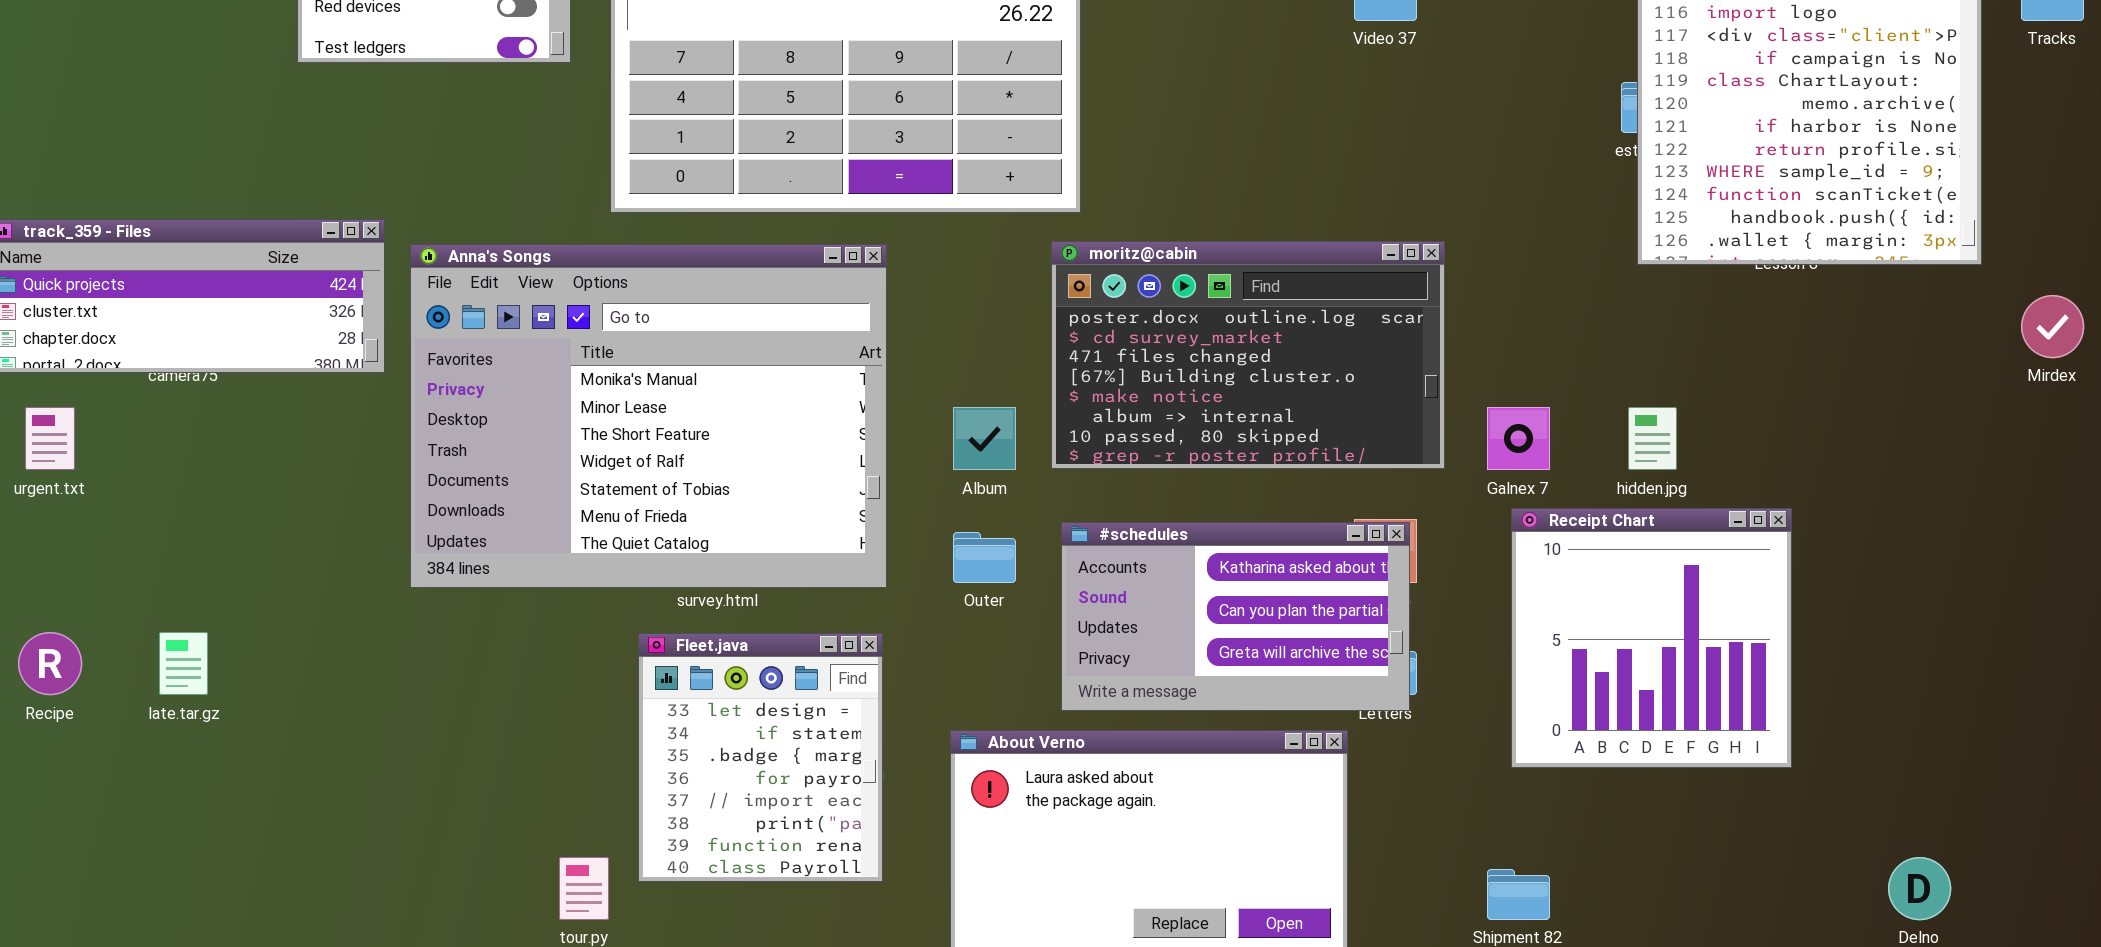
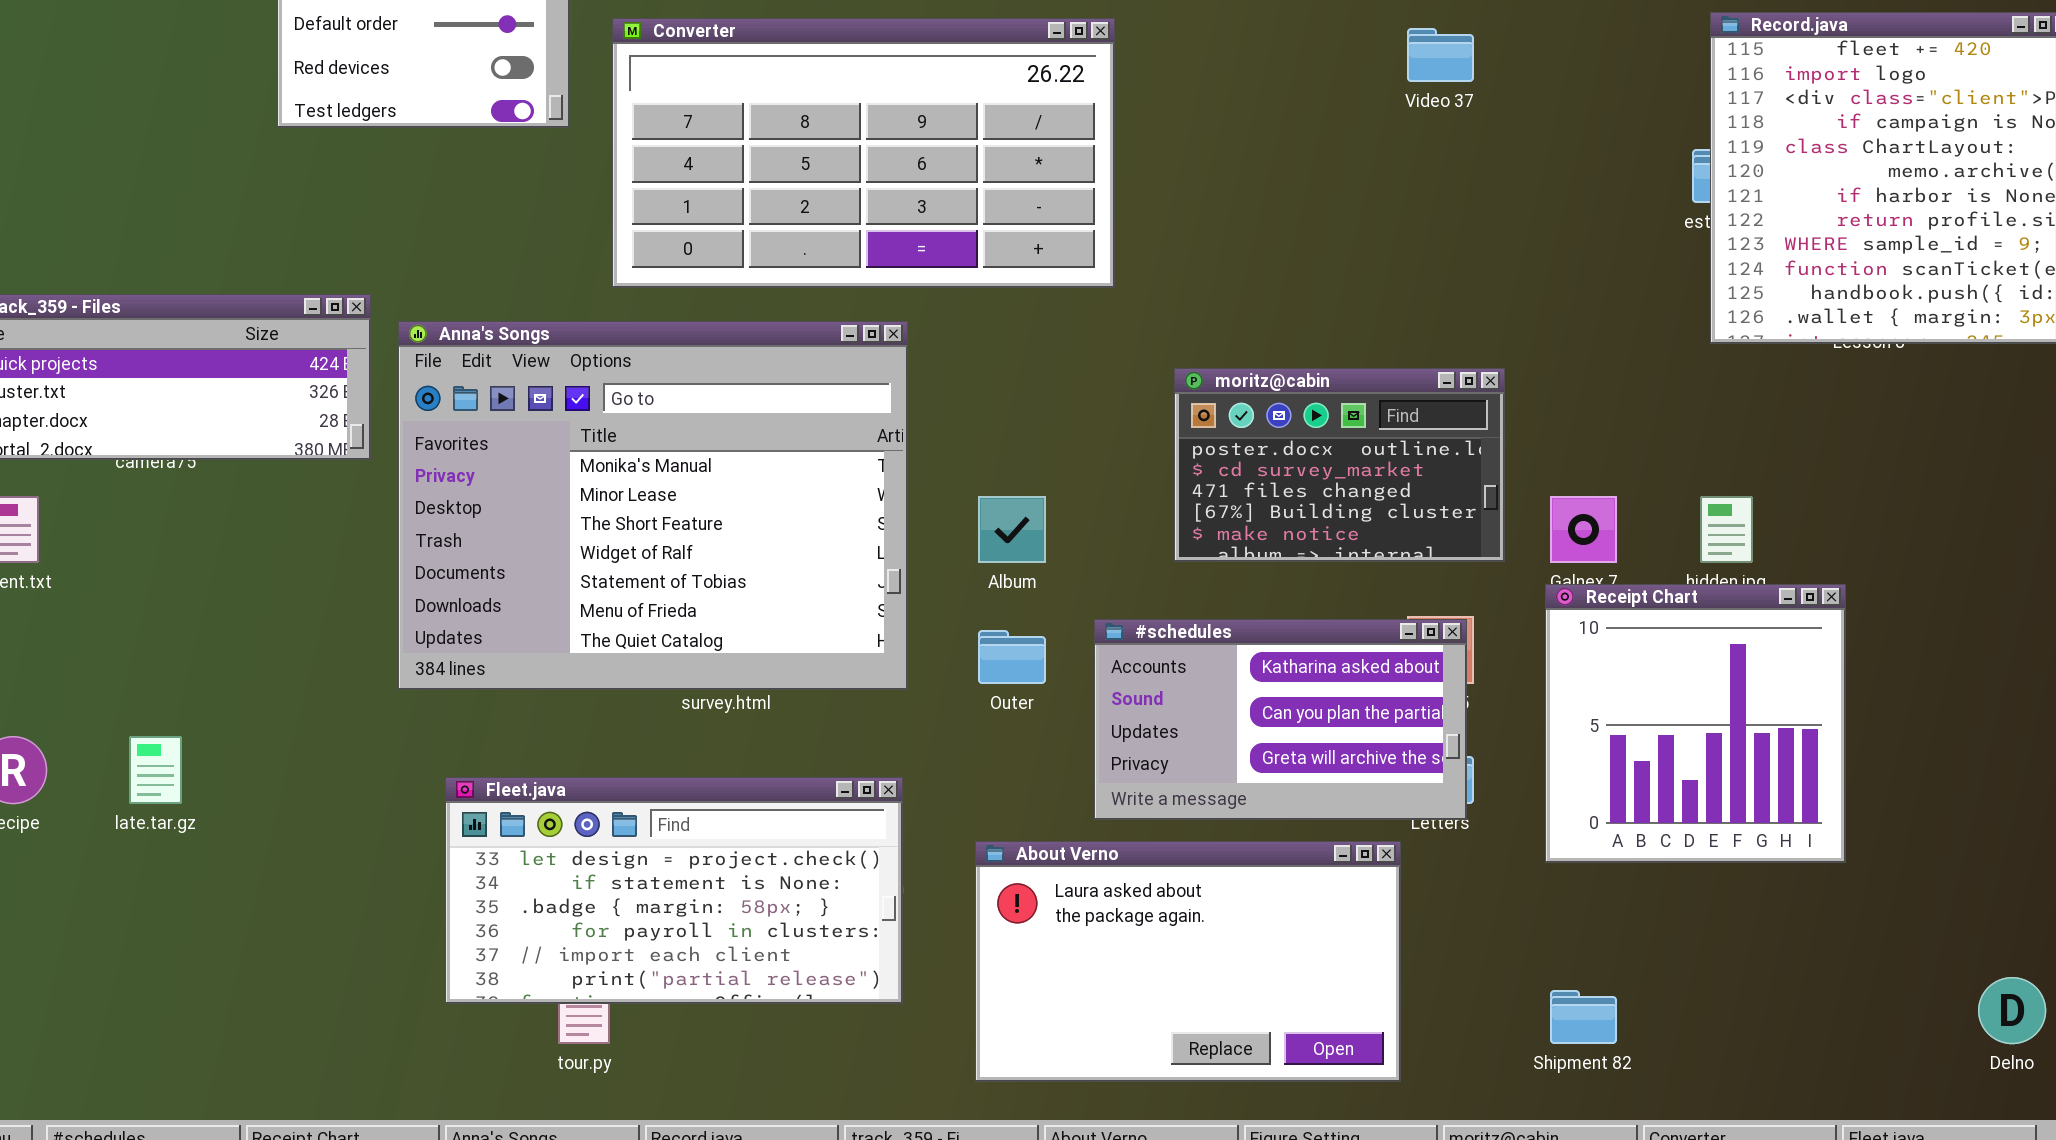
moritz@cabin: [1051,241,1445,469] -> [1174,368,1505,562], resized
Receipt Chart: [1511,508,1792,768] -> [1545,584,1846,863], moved
Fleet.java: [638,633,883,882] -> [445,777,903,1004], resized

